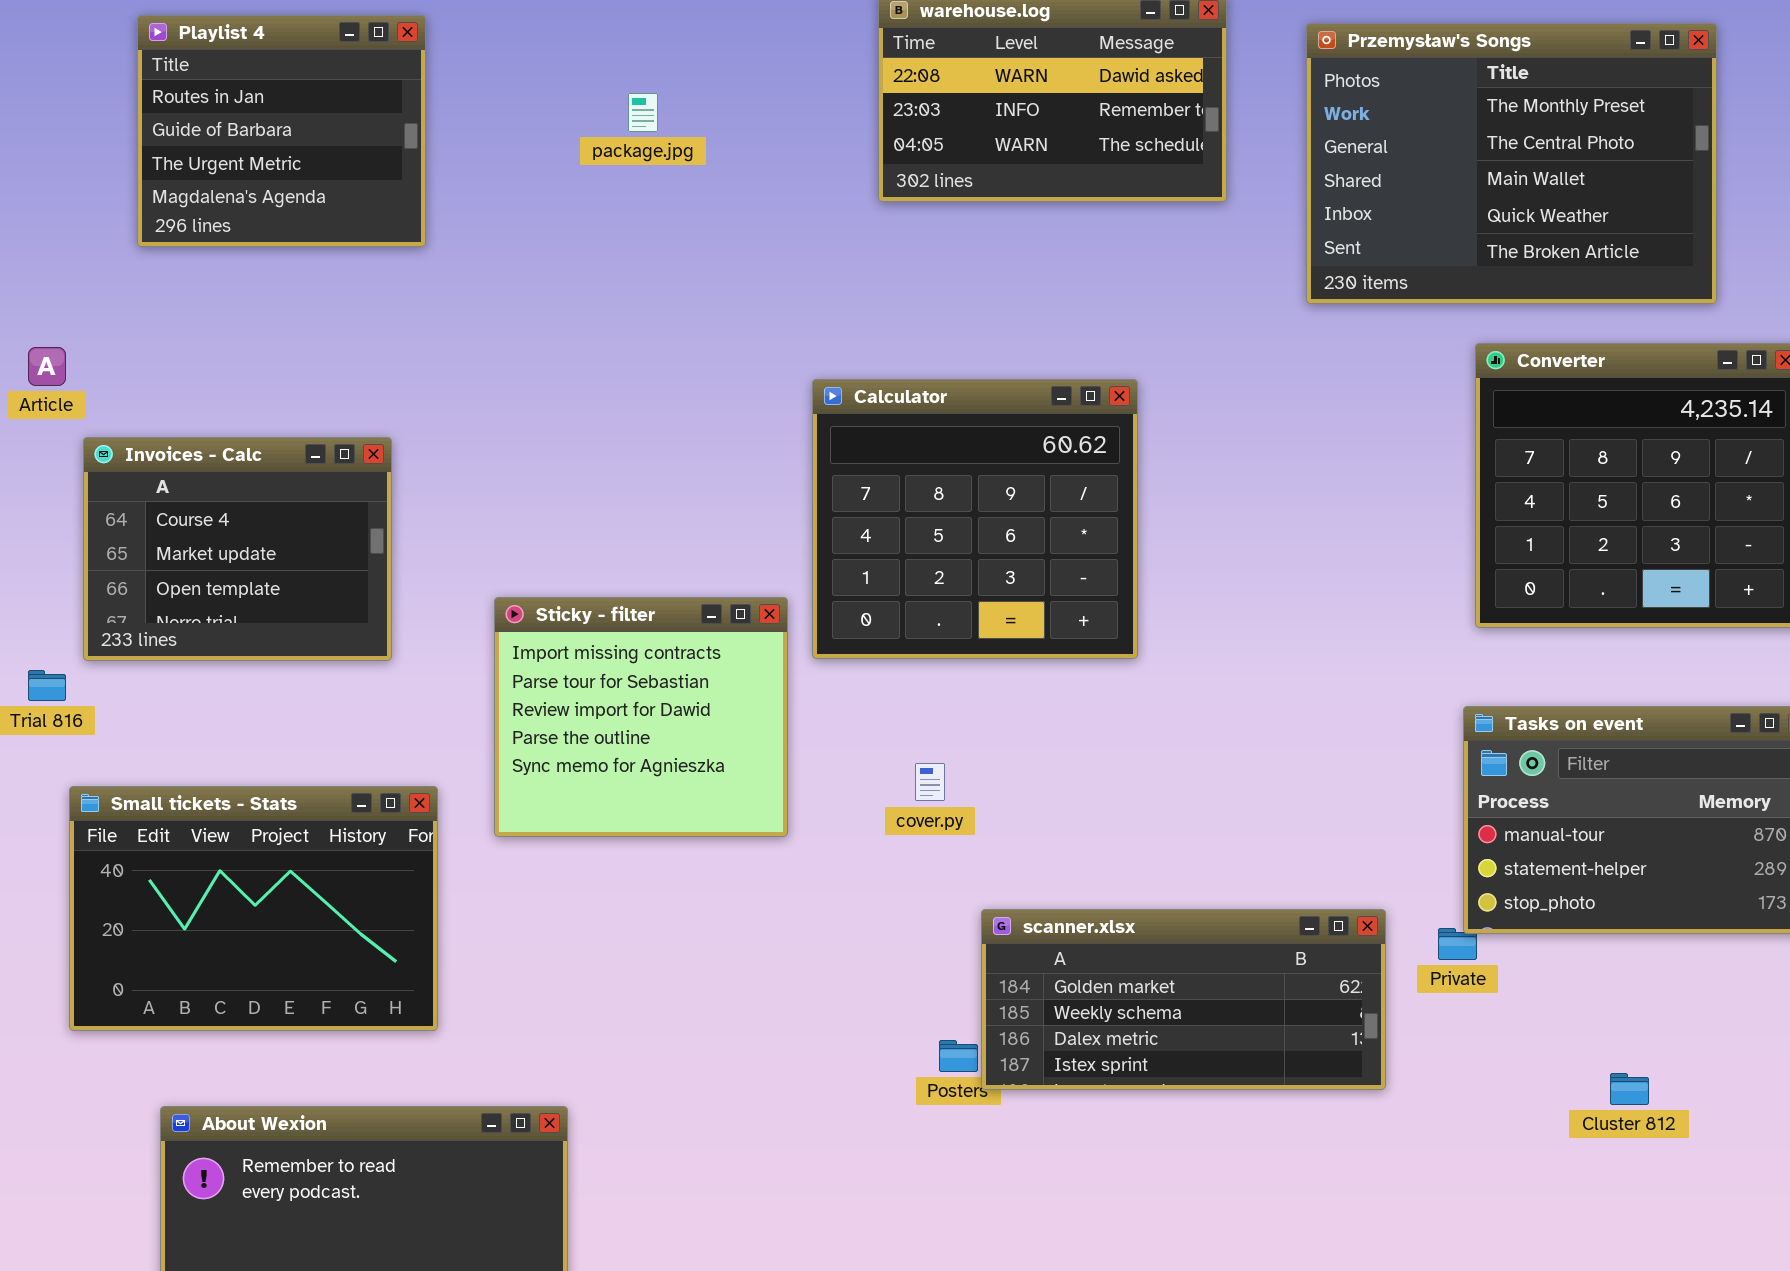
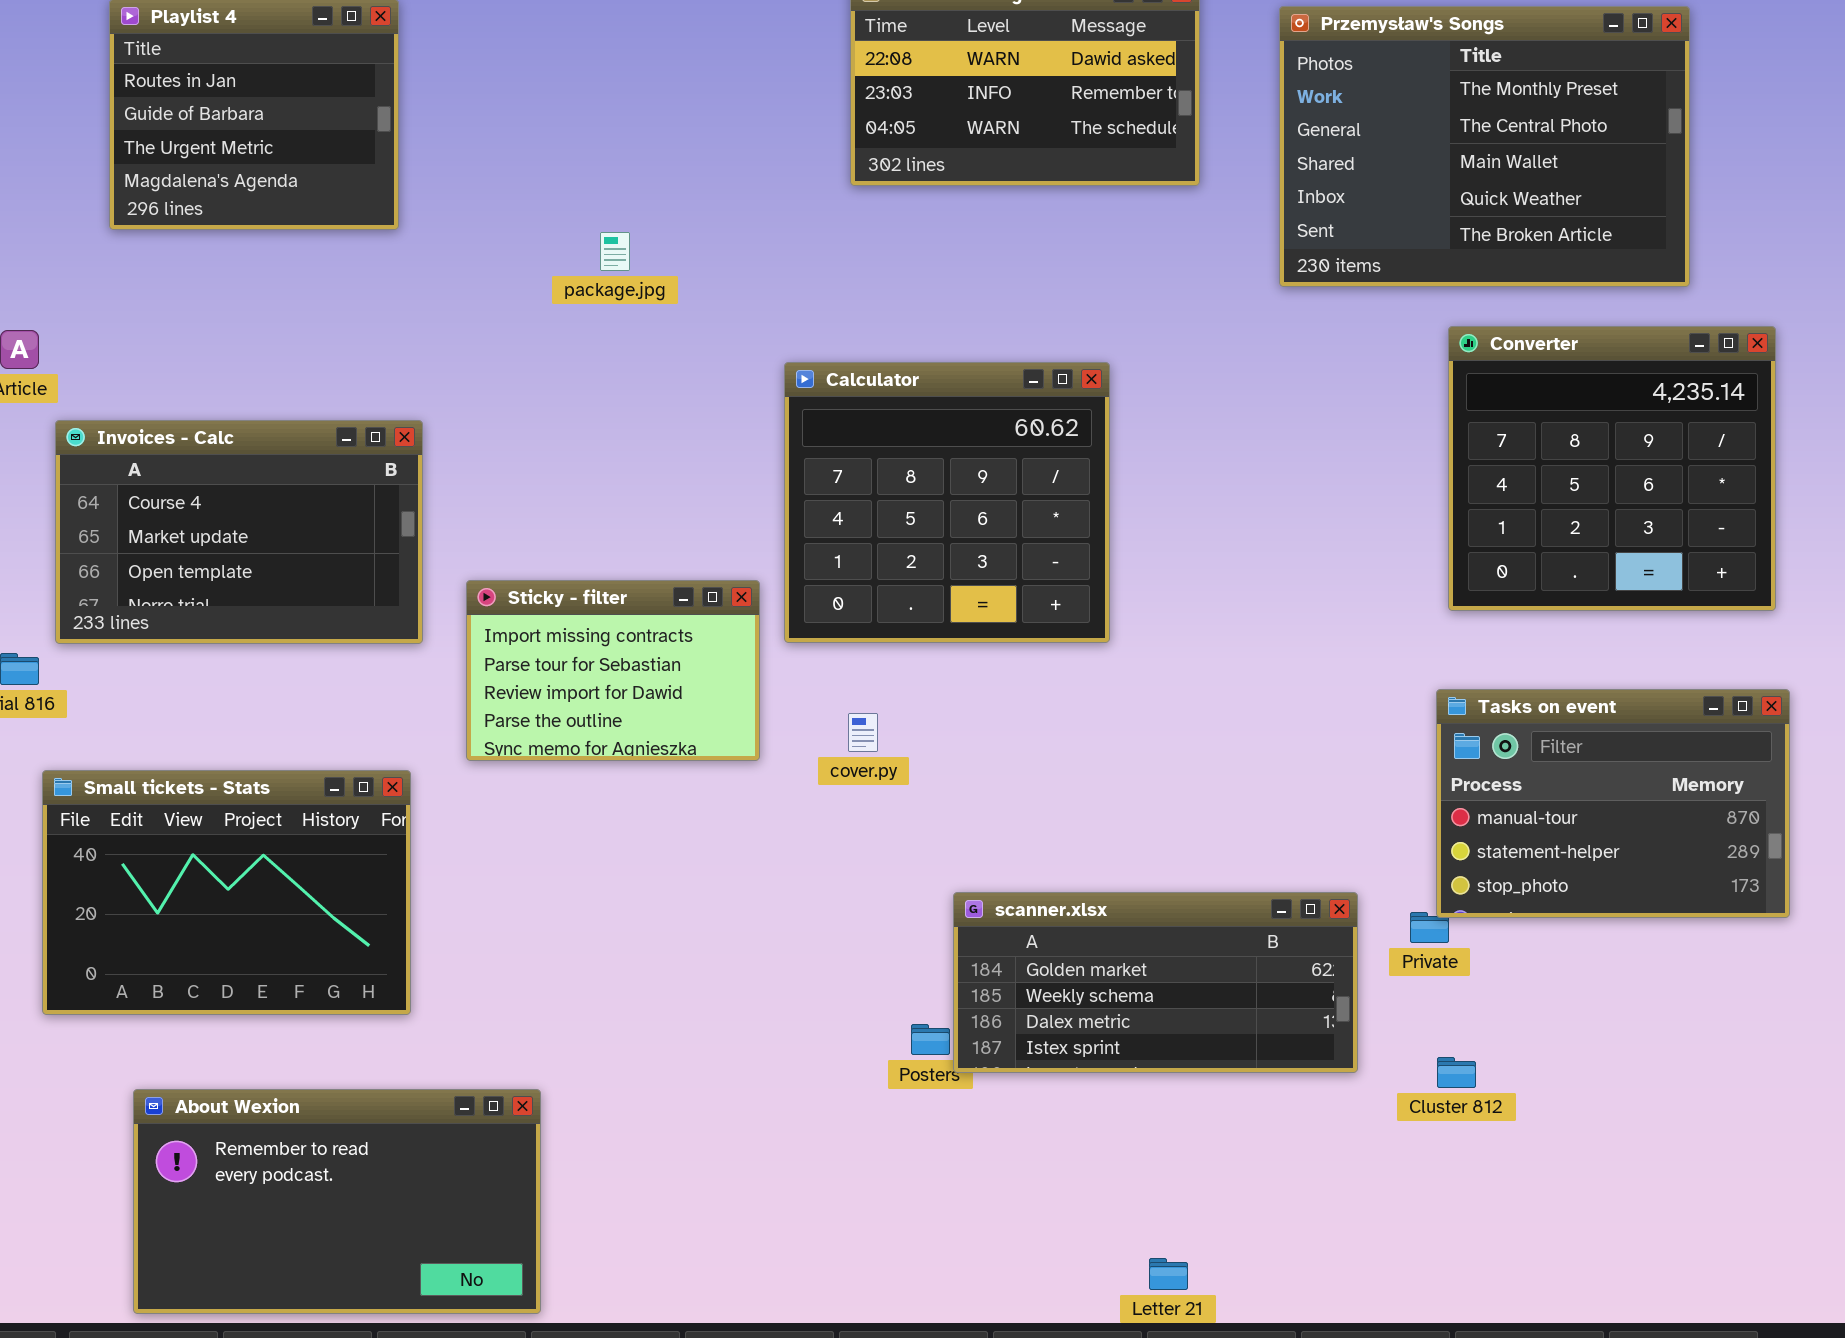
package.jpg: [628,93,658,132] -> [600,232,630,271], moved
Invoices - Calc: [83,437,392,661] -> [55,420,423,644], resized
Sticky - filter: [494,597,788,837] -> [466,580,760,761], resized
cover.py: [915,763,945,801] -> [848,713,878,752], moved
Cluster 812: [1610,1073,1649,1105] -> [1437,1057,1476,1088], moved

